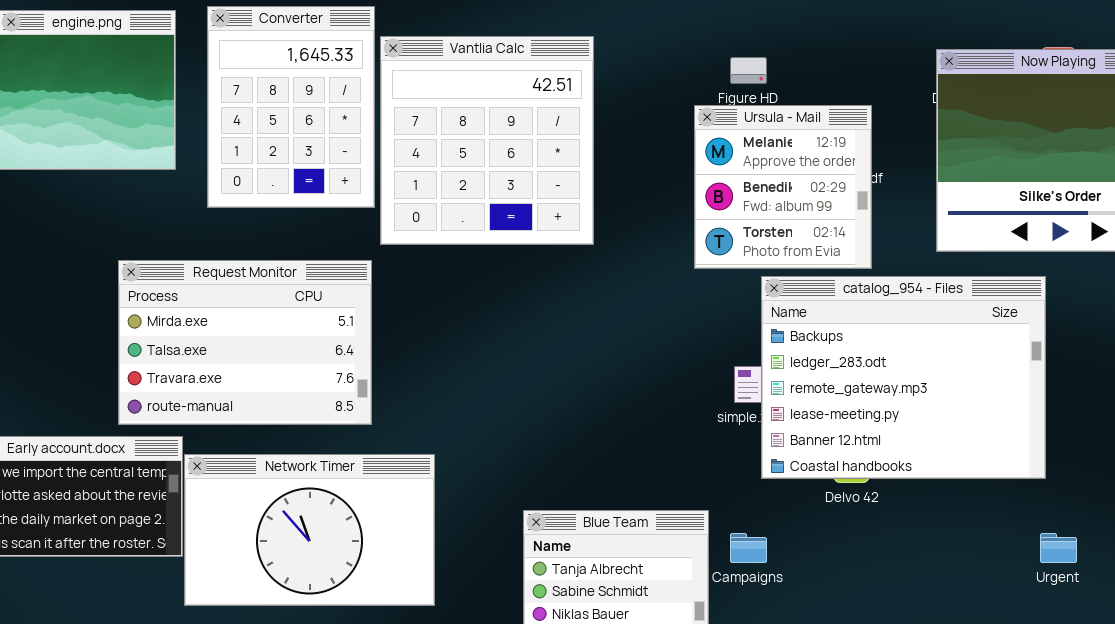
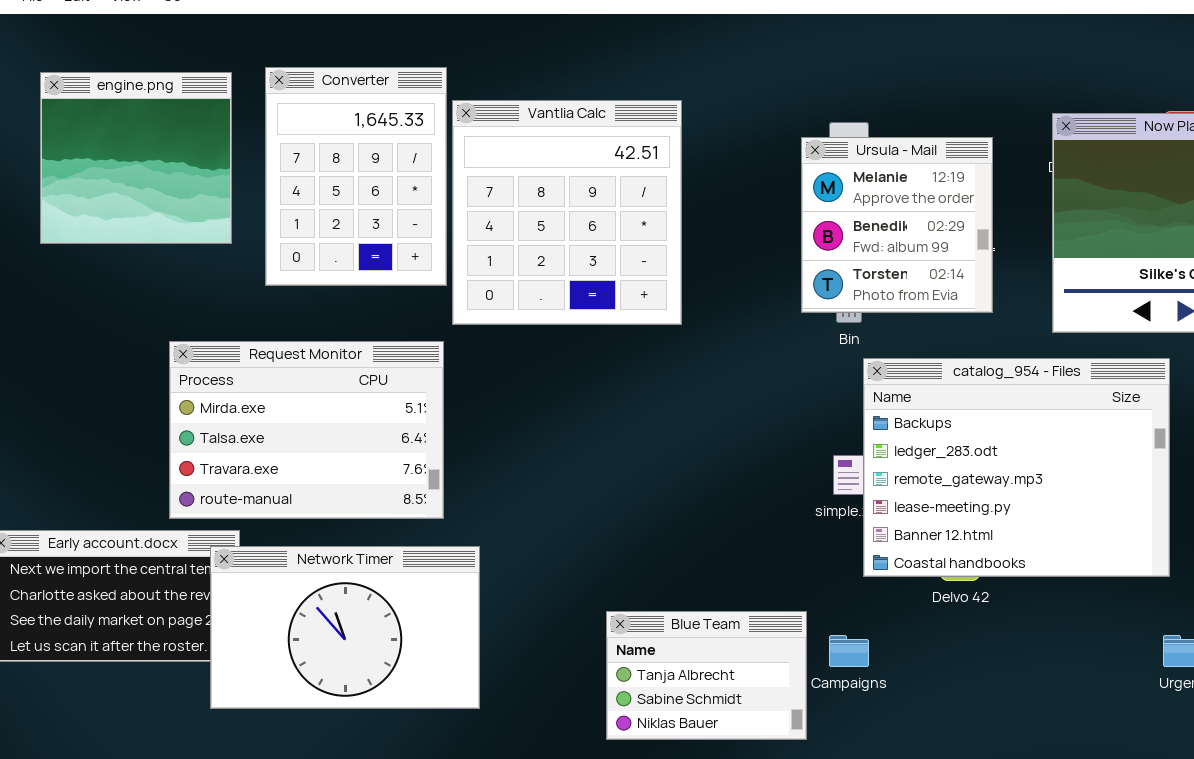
Ursula - Mail: [694,105,872,269] -> [801,137,993,313], moved
Network Timer: [184,454,435,606] -> [210,546,480,709], moved

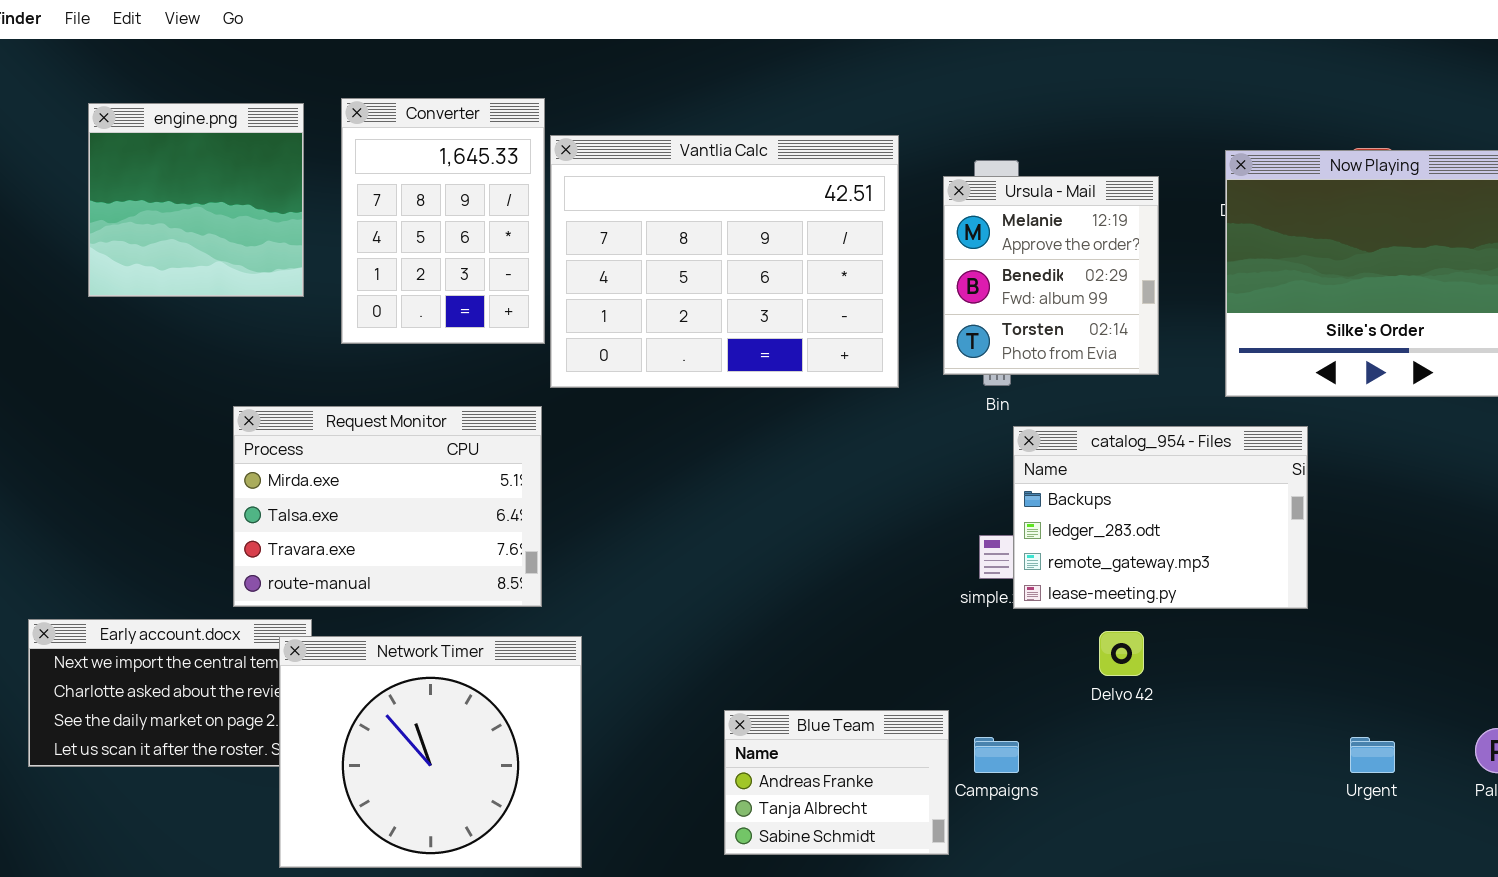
Vantlia Calc: [452,100,682,325] -> [550,135,899,388], resized
catalog_954 - Files: [863,358,1170,577] -> [1013,426,1308,609], resized
Network Timer: [210,546,480,709] -> [279,636,582,868], resized
Blue Team: [606,611,807,740] -> [724,710,949,855], scrolled up 1 row

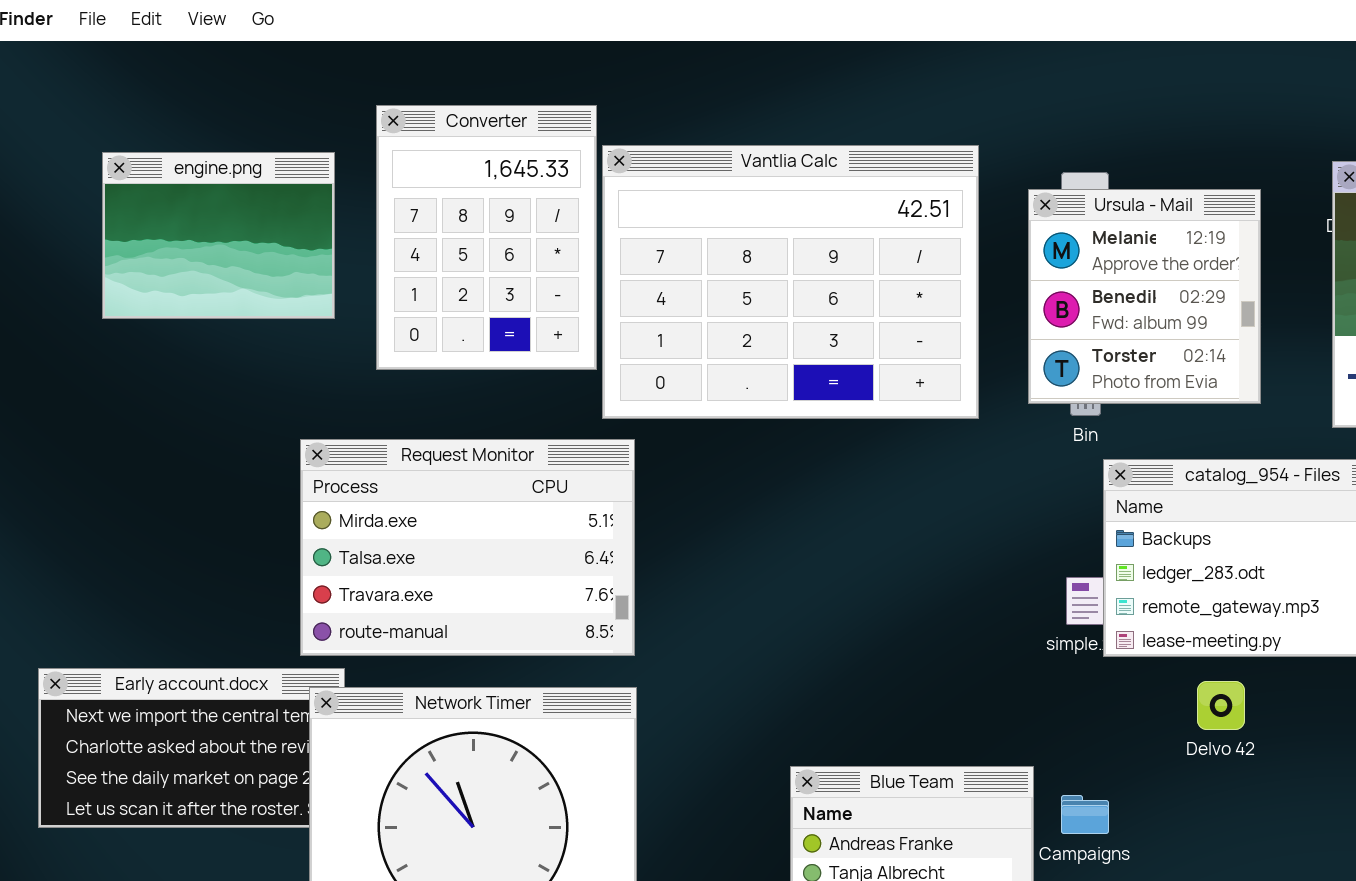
engine.png: [88,103,304,297] -> [102,152,335,319], resized
Request Monitor: [233,406,542,607] -> [300,439,635,656], moved

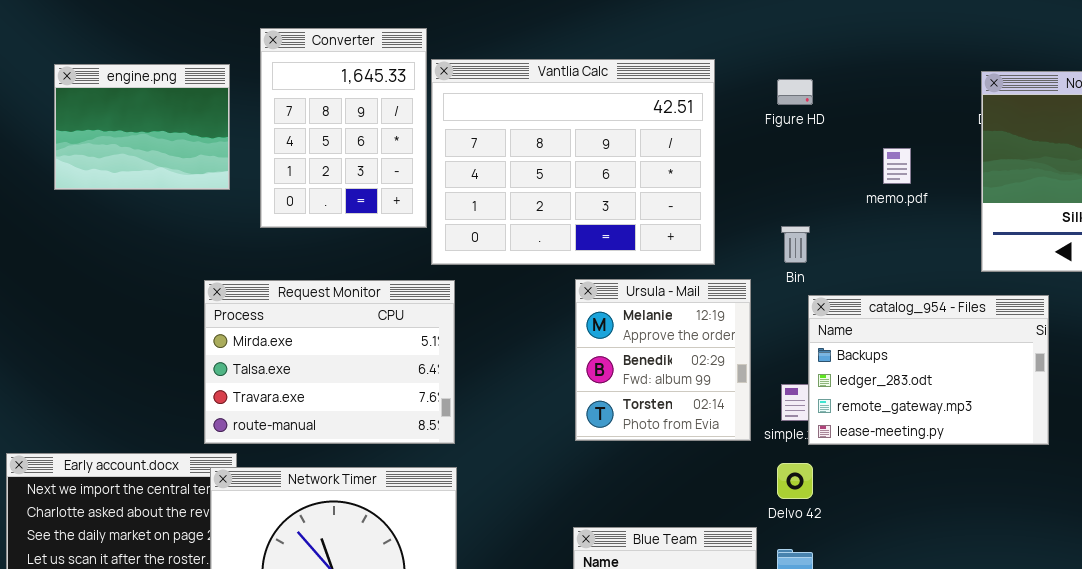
Ursula - Mail: [1028,189,1261,404] -> [575,279,751,441], moved
Delvo 42: [1197,681,1245,730] -> [777,463,813,499], moved

